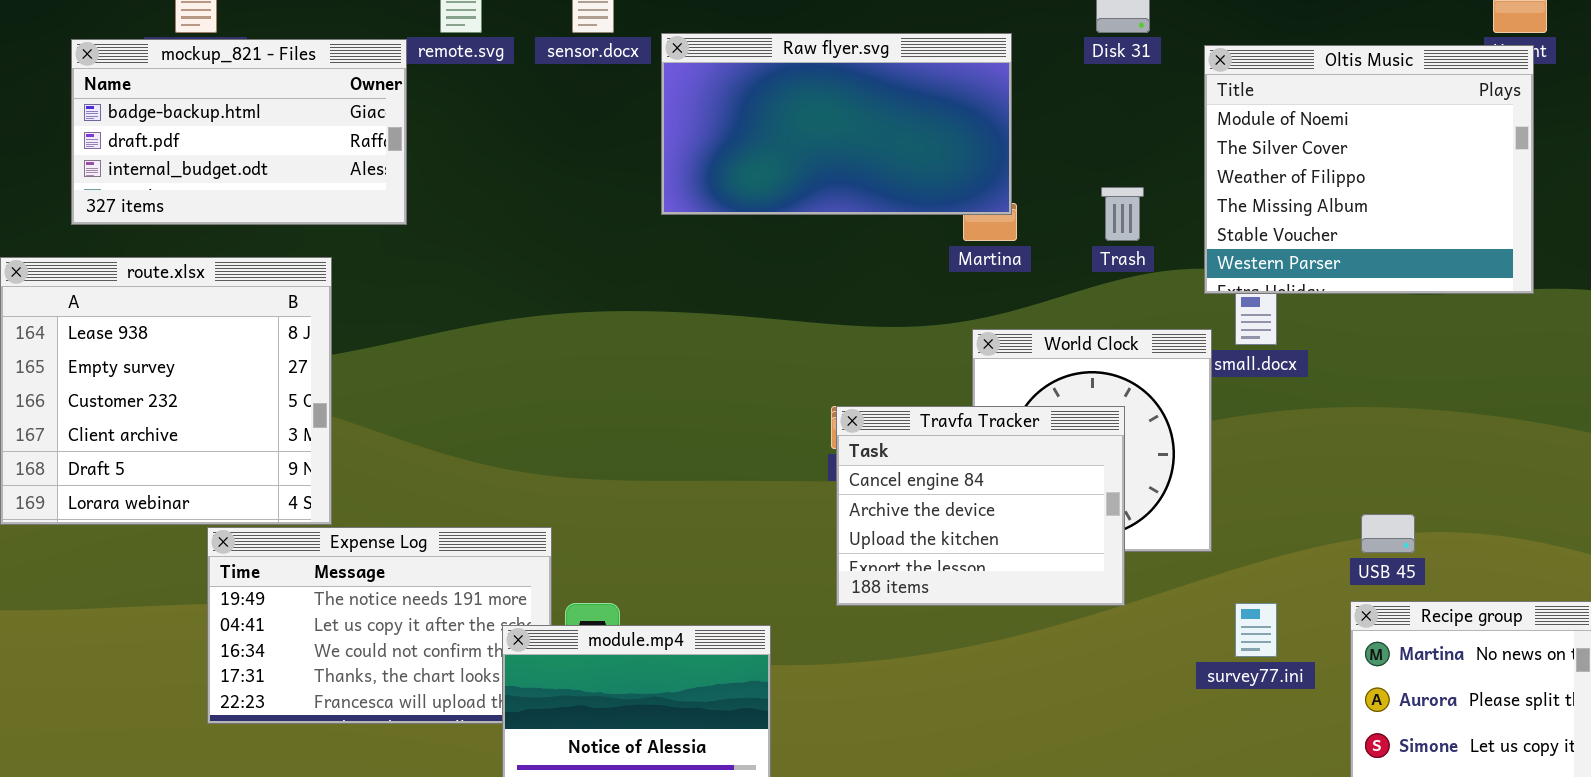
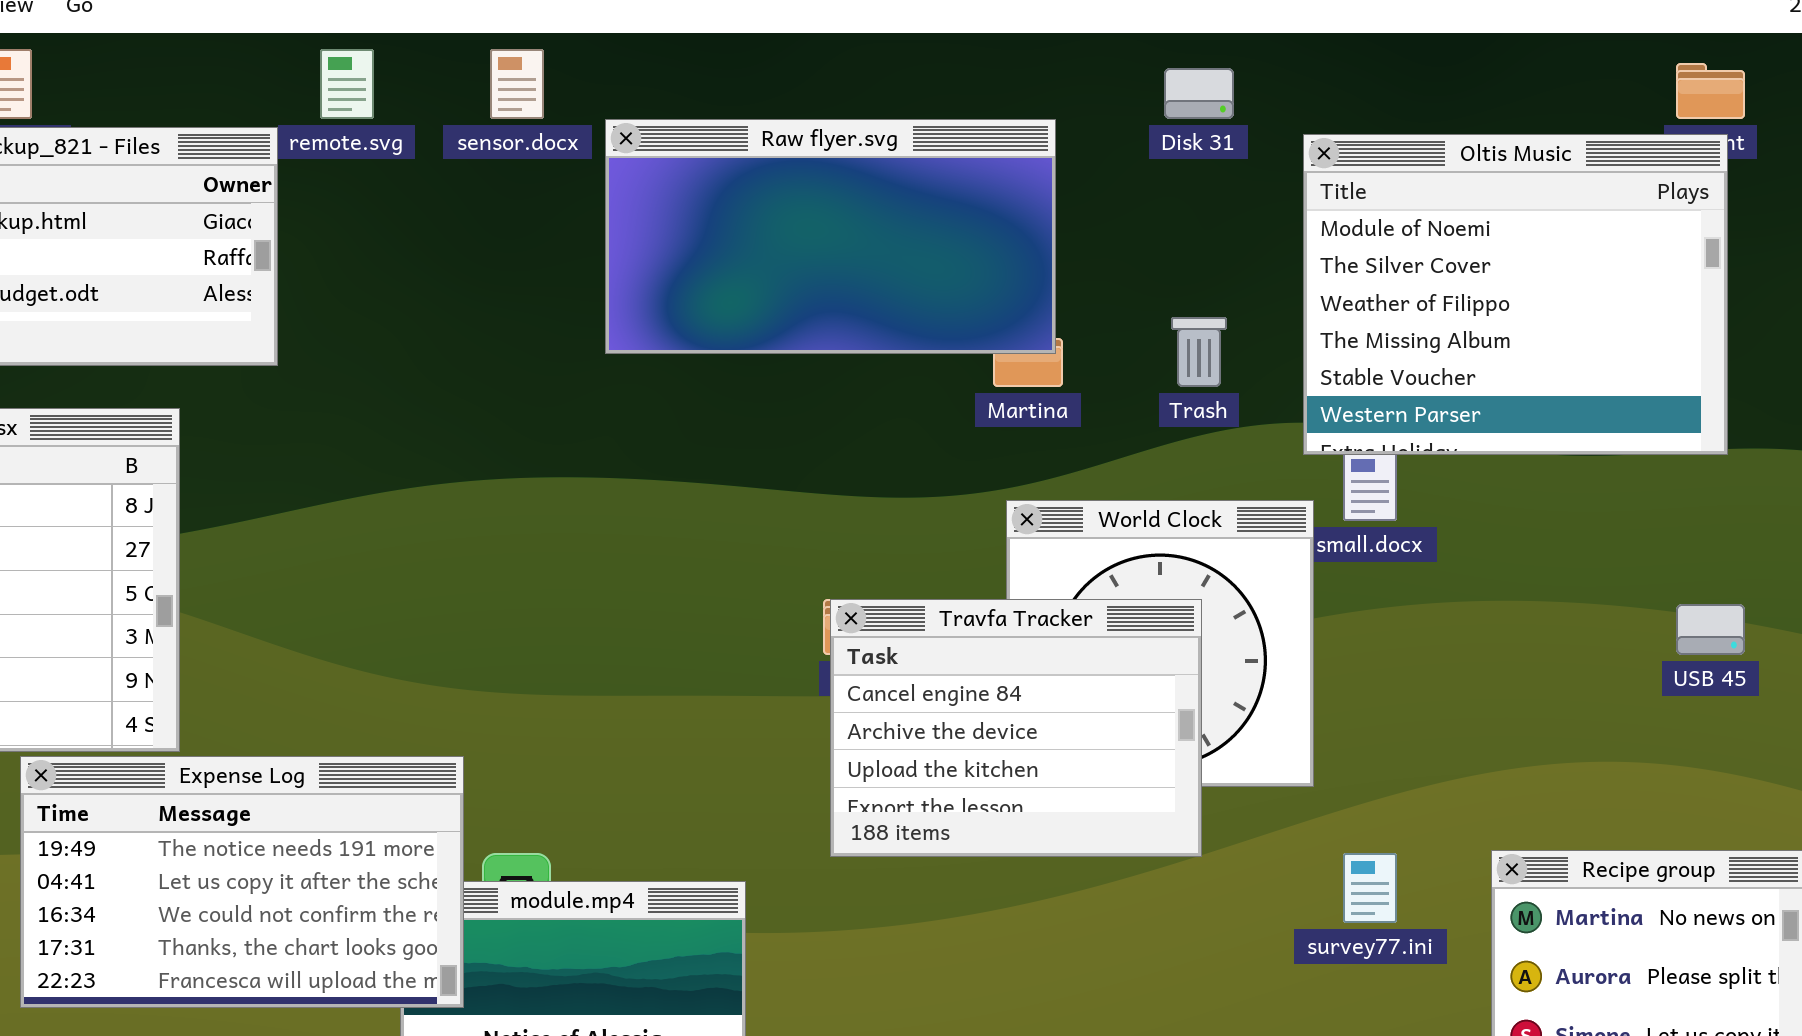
USB 45: [1361,514,1415,553] -> [1676,604,1745,655], moved
Expense Log: [207,527,552,724] -> [20,756,464,1008], raised

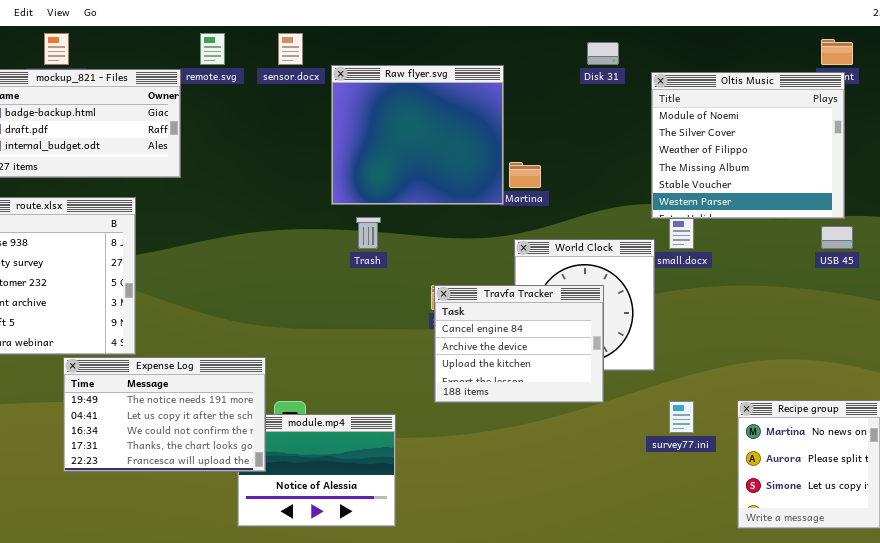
Raw flyer.svg: [605,119,1056,354] -> [331,65,504,205], resized
Trash: [1171,317,1227,387] -> [356,217,381,249], moved
USB 45: [1676,604,1745,655] -> [821,226,853,249], moved

